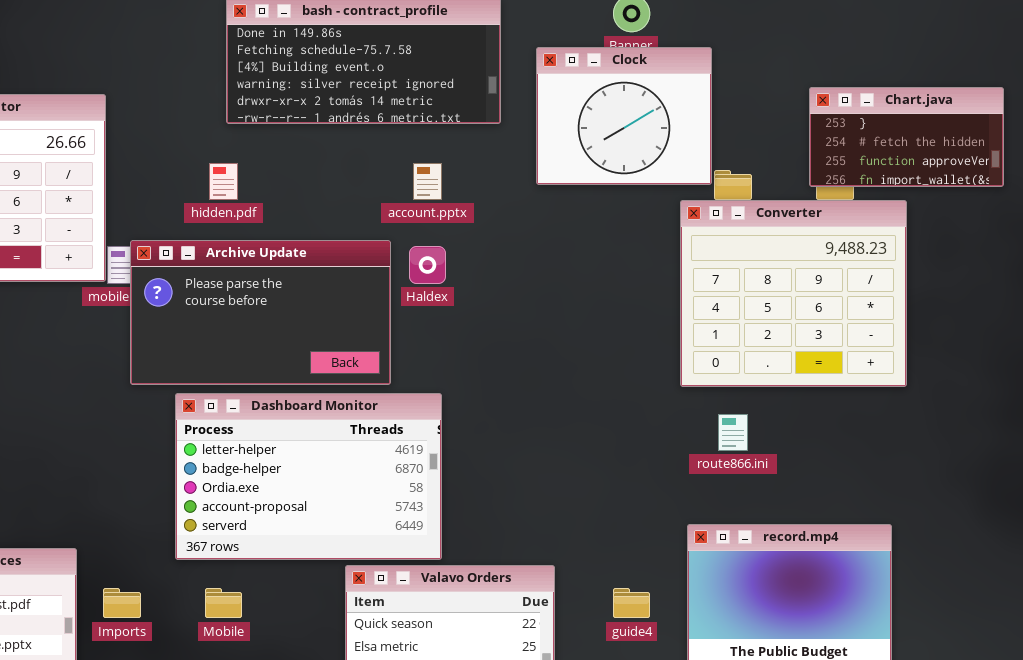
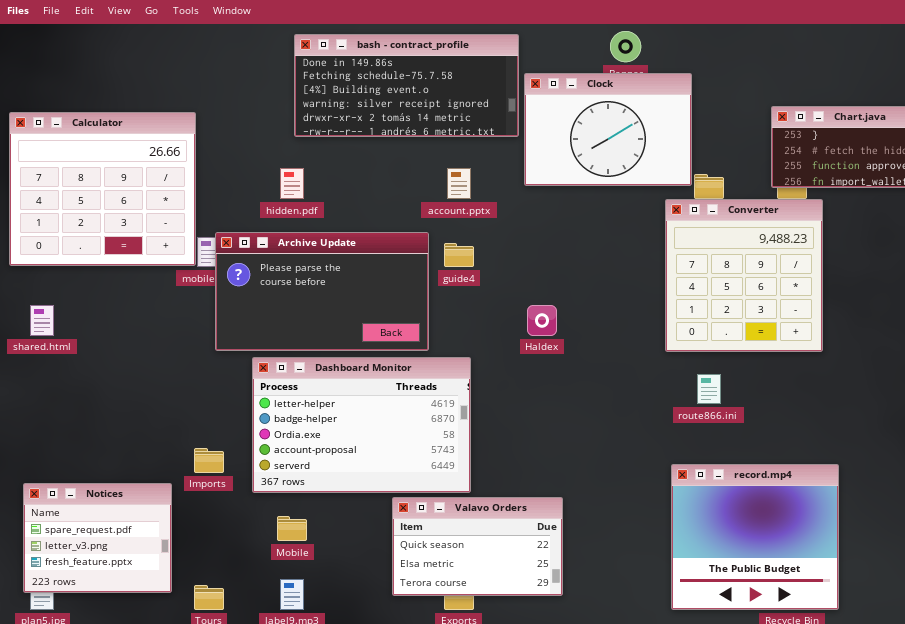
Clock: [536,47,712,185] -> [524,73,692,186], resized
Converter: [680,200,907,387] -> [665,199,823,352], resized
Haldex: [409,246,446,284] -> [527,305,557,336], moved
Imports: [103,588,141,618] -> [194,448,224,473], moved
guide4: [613,588,650,618] -> [444,243,474,267], moved

